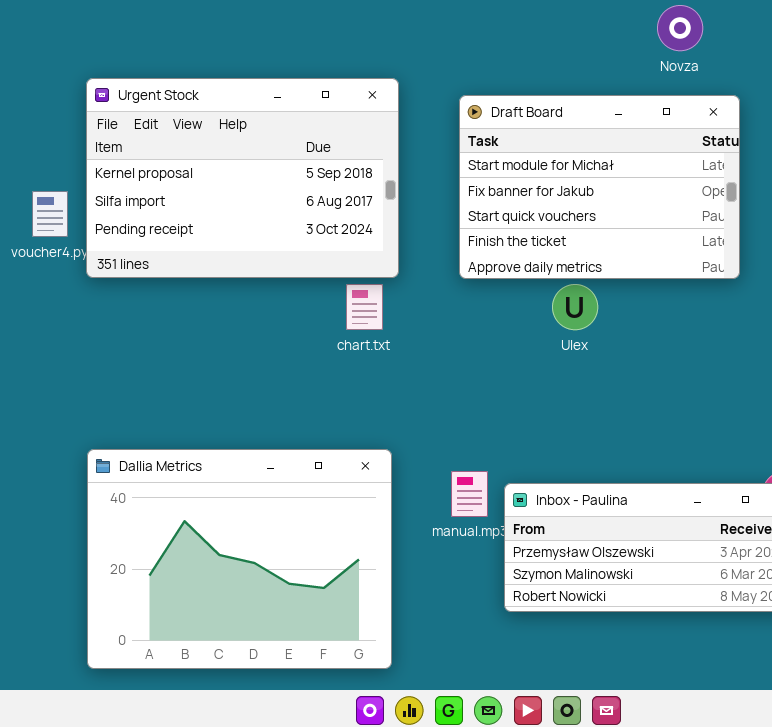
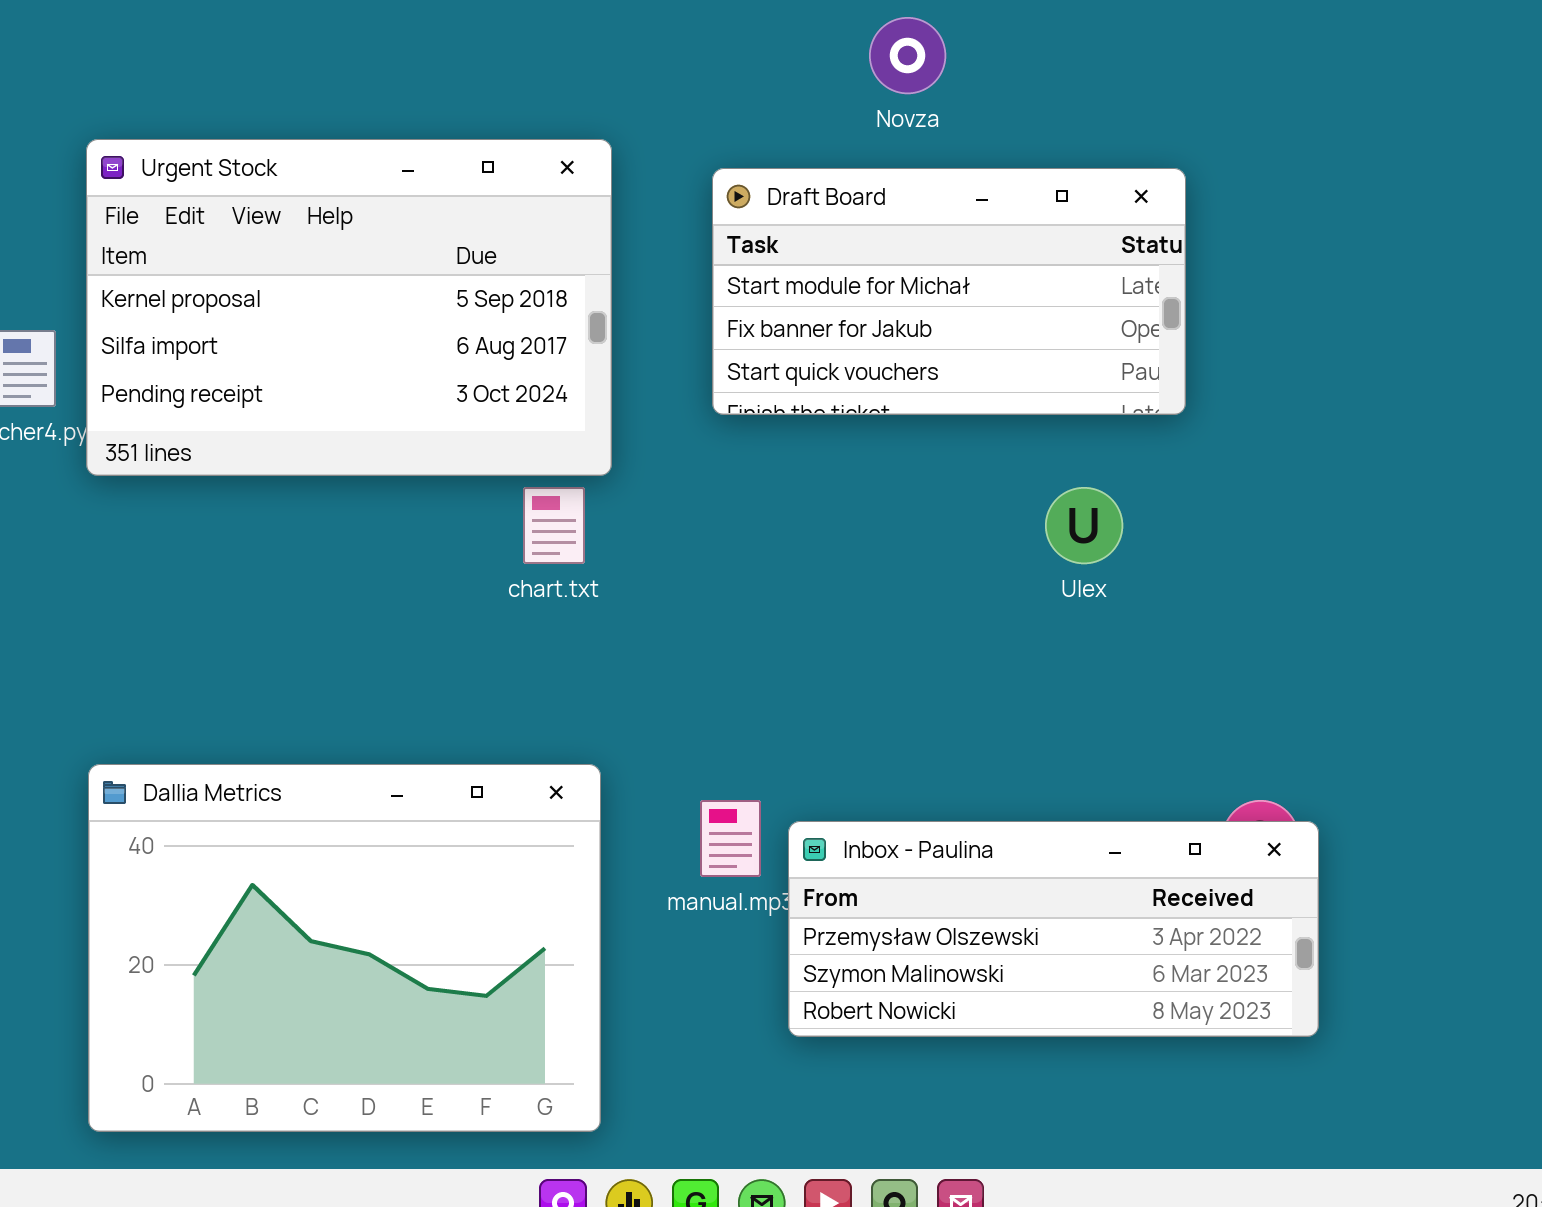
Novza: [657,5,703,51] -> [869,17,946,94], moved
Draft Board: [459,95,740,279] -> [712,168,1186,415], resized
Ulex: [552,284,598,330] -> [1045,487,1123,564], moved

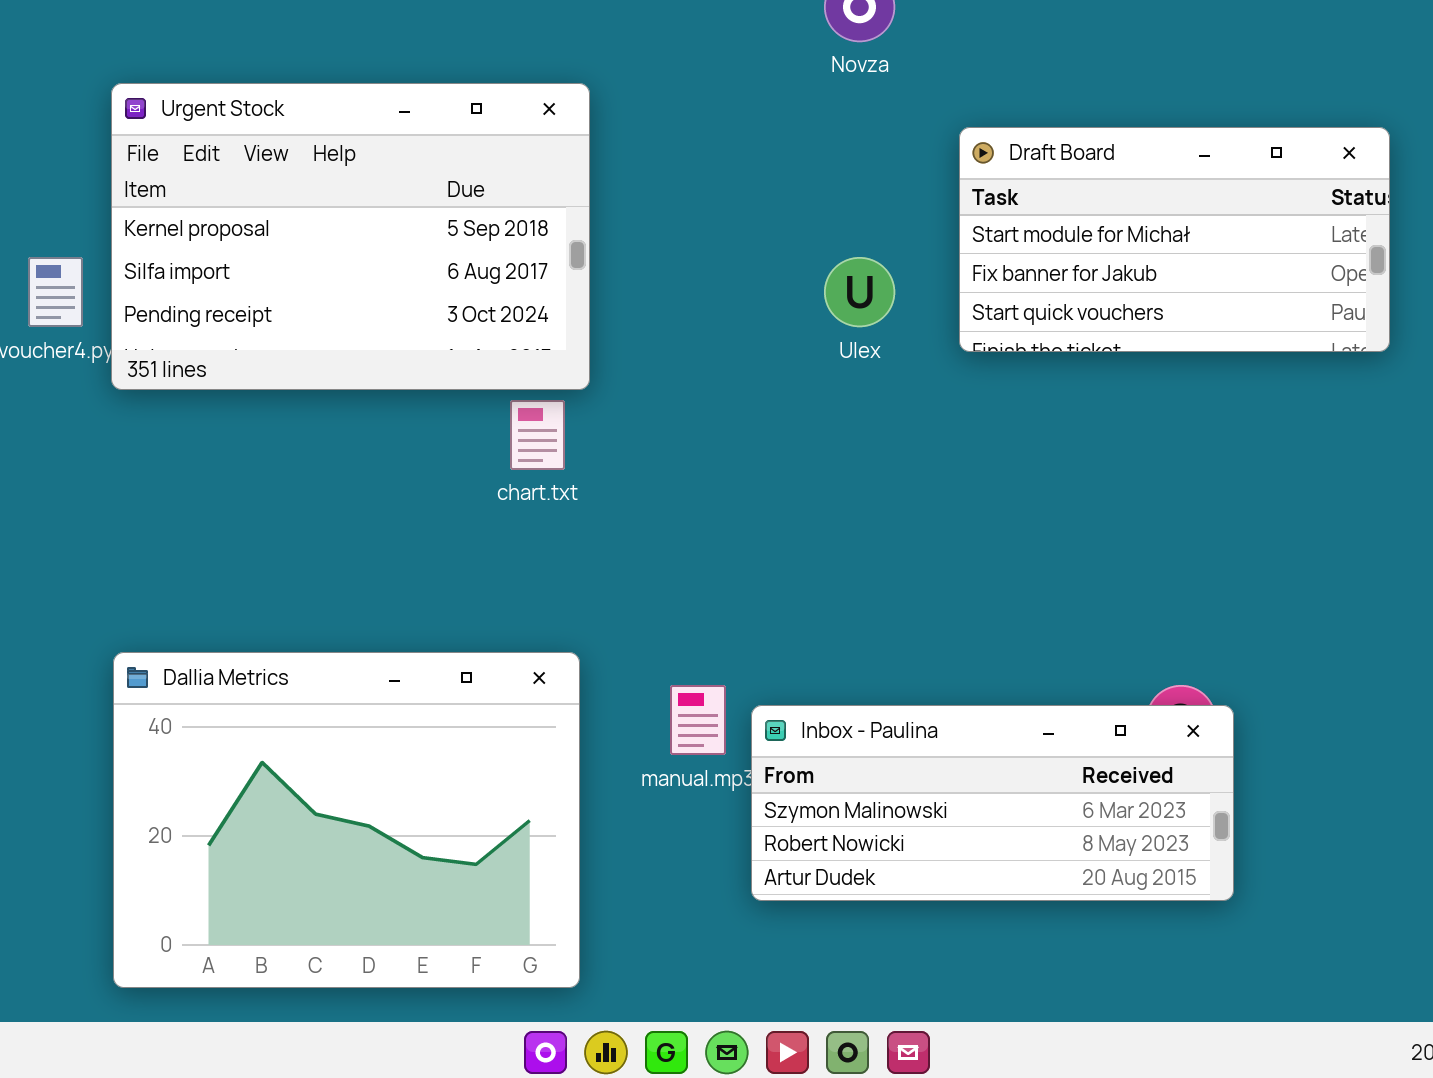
Draft Board: [712,168,1186,415] -> [959,127,1390,352], moved
Ulex: [1045,487,1123,564] -> [824,257,895,327], moved
Inbox - Paulina: [788,821,1319,1037] -> [751,705,1234,901], scrolled down 1 row

